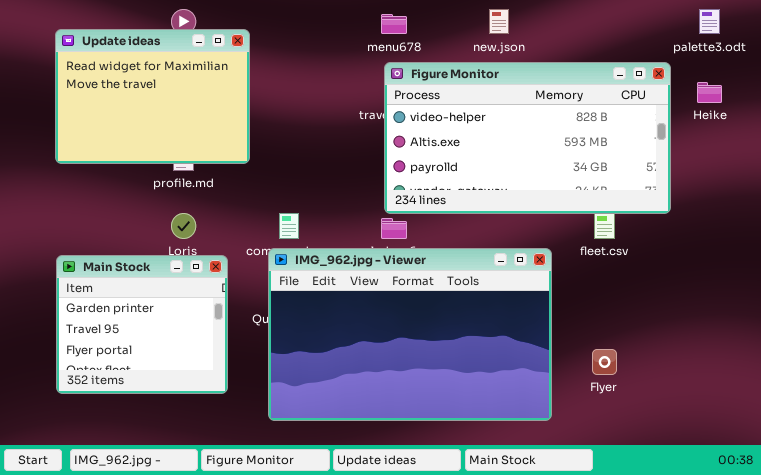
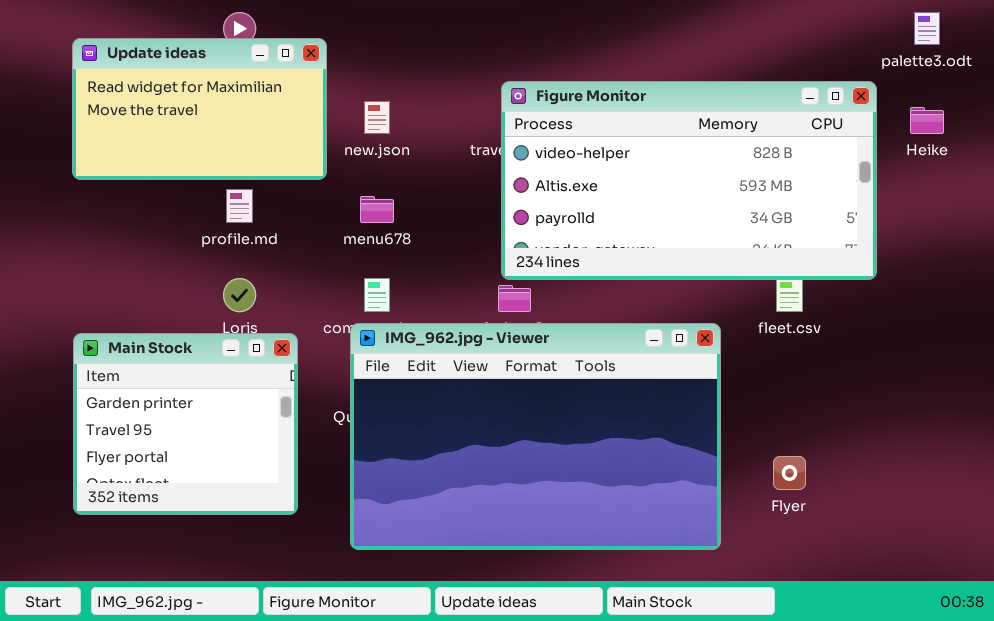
new.json: [489,9,509,34] -> [364,101,390,134], moved
menu678: [381,14,407,34] -> [360,196,394,223], moved
Update ideas: [55,29,250,164] -> [72,38,327,180], resized

